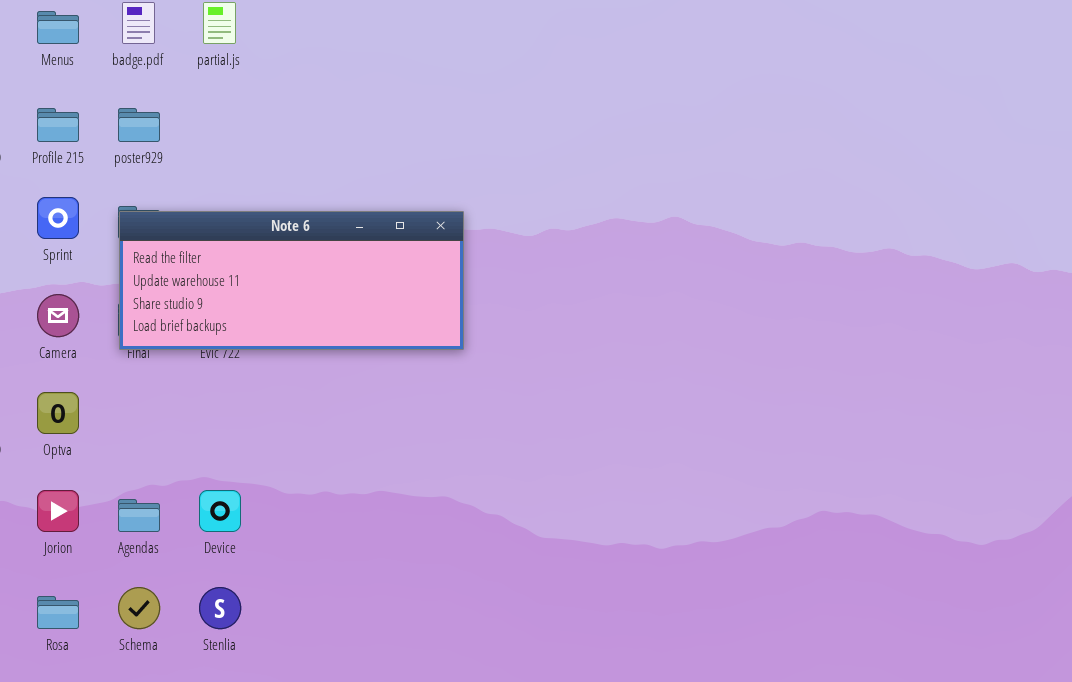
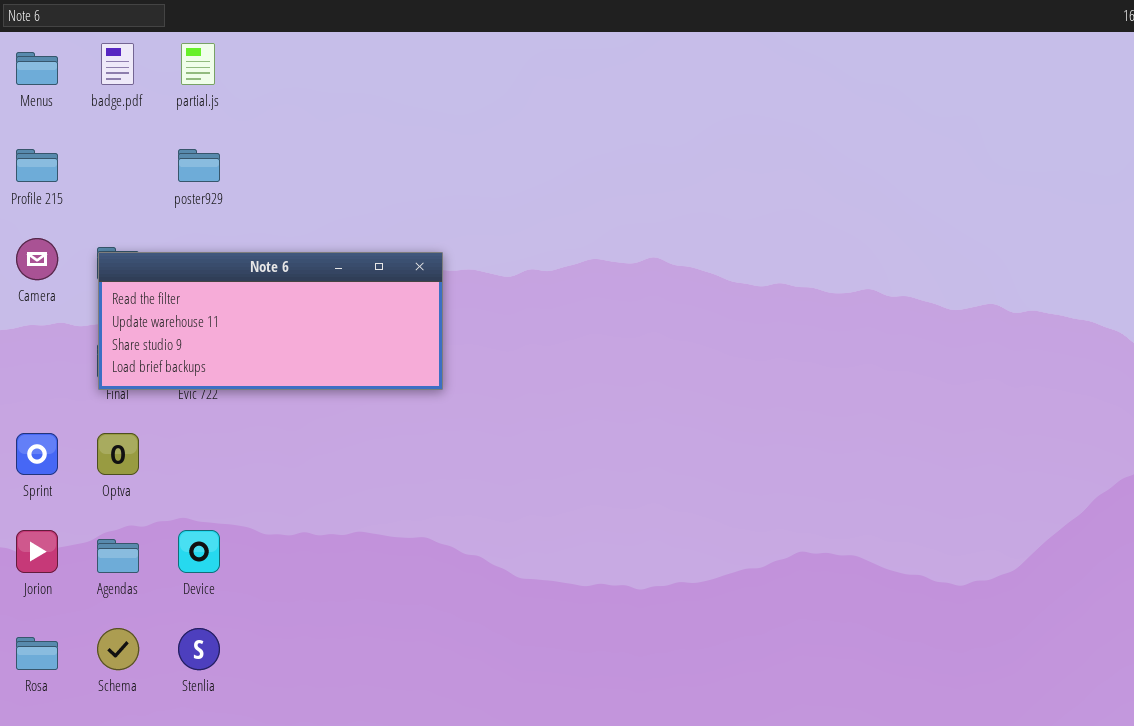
poster929: [118,108,160,142] -> [178,149,220,182], moved
Sprint: [37,197,79,239] -> [16,433,58,475], moved
Camera: [37,294,79,337] -> [16,238,58,280], moved
Optva: [37,392,79,434] -> [97,433,139,475], moved

